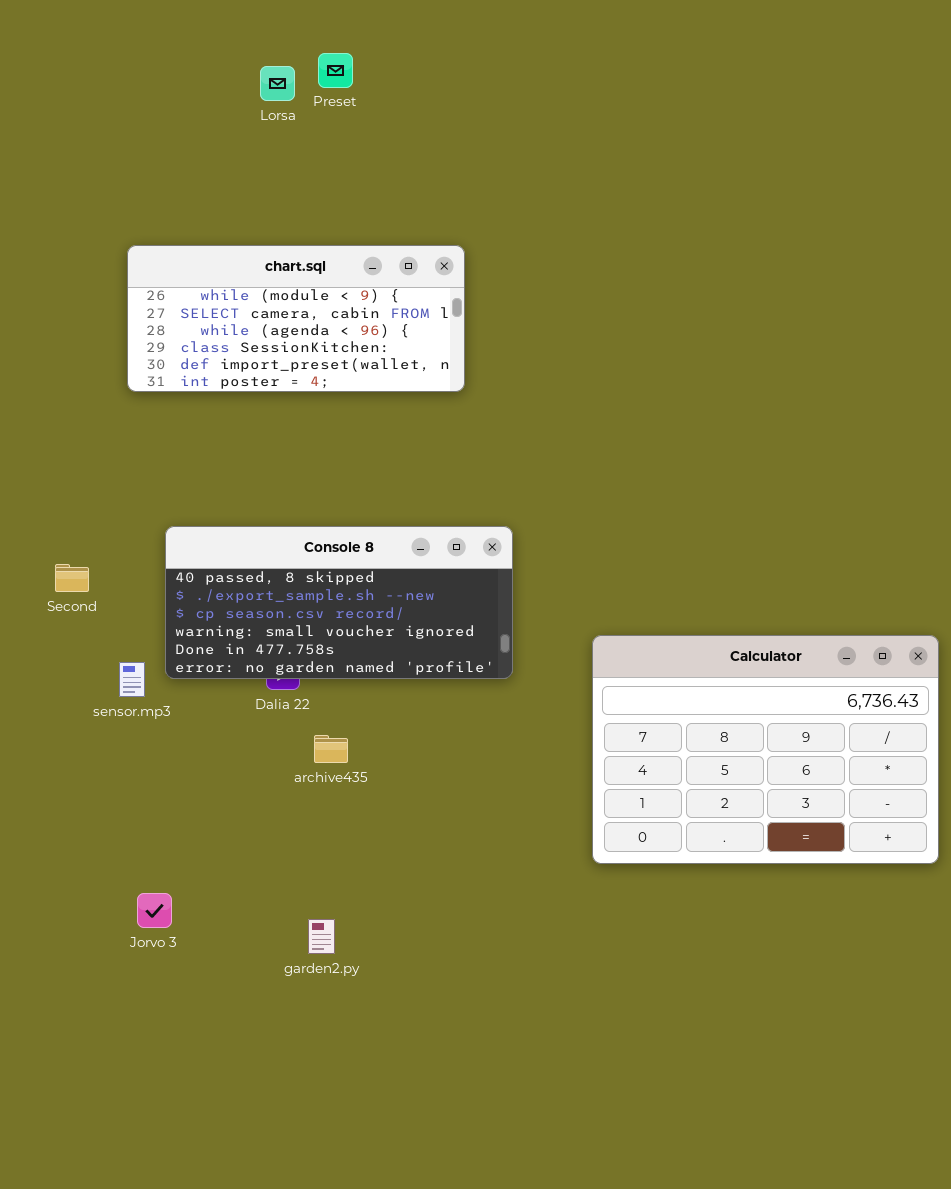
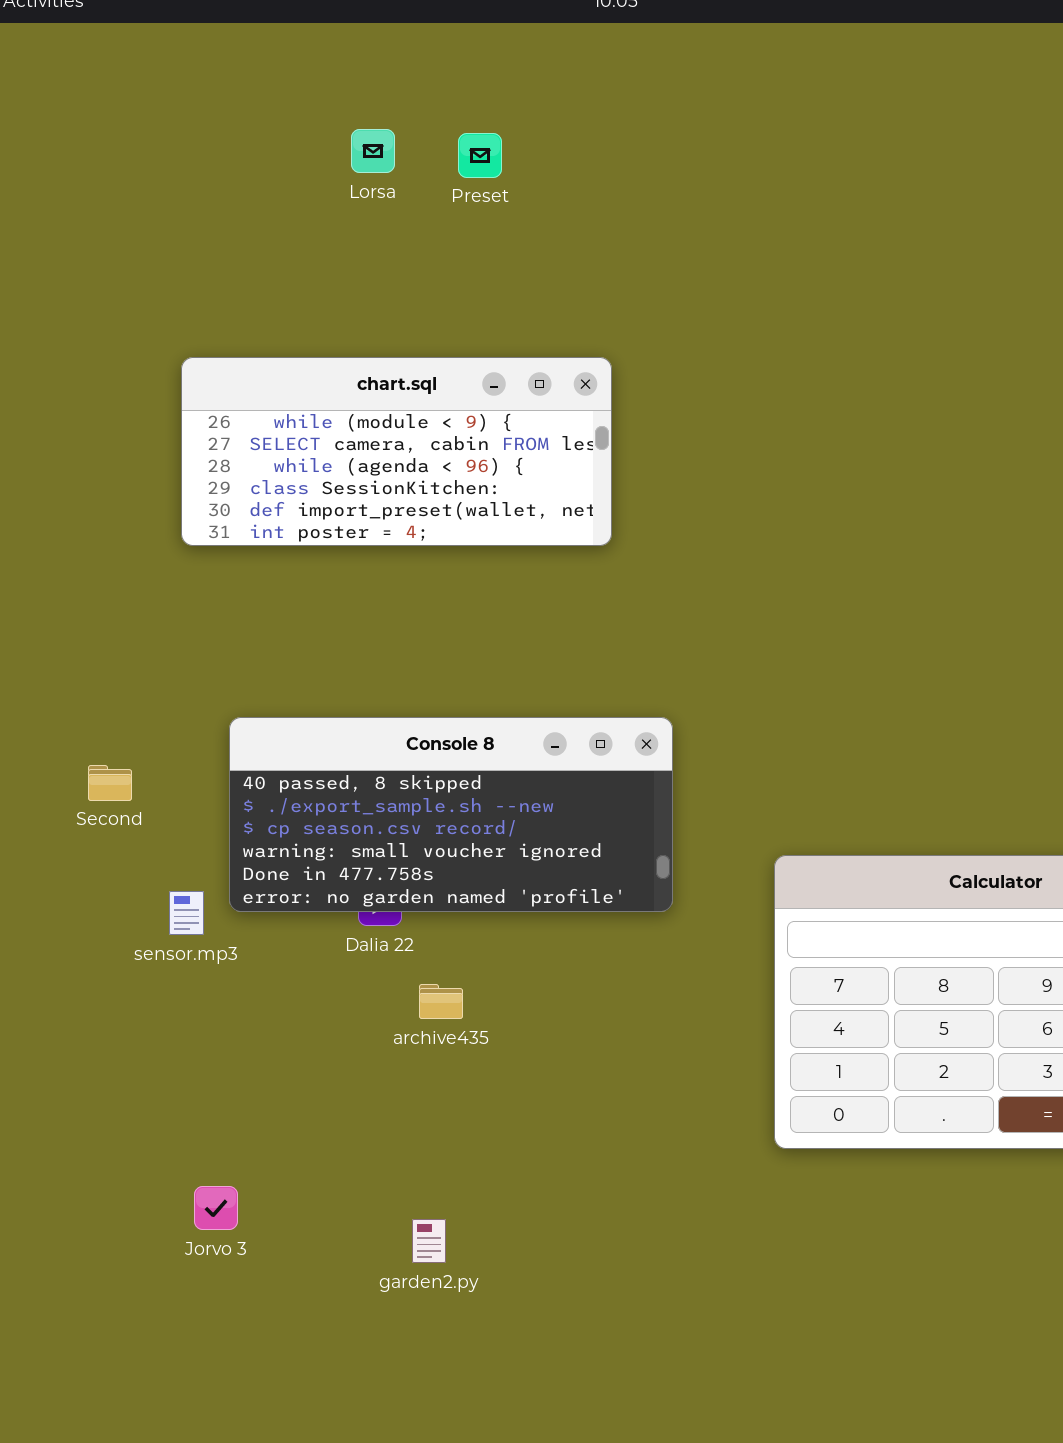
Preset: [318,53,353,88] -> [458,133,502,178], moved

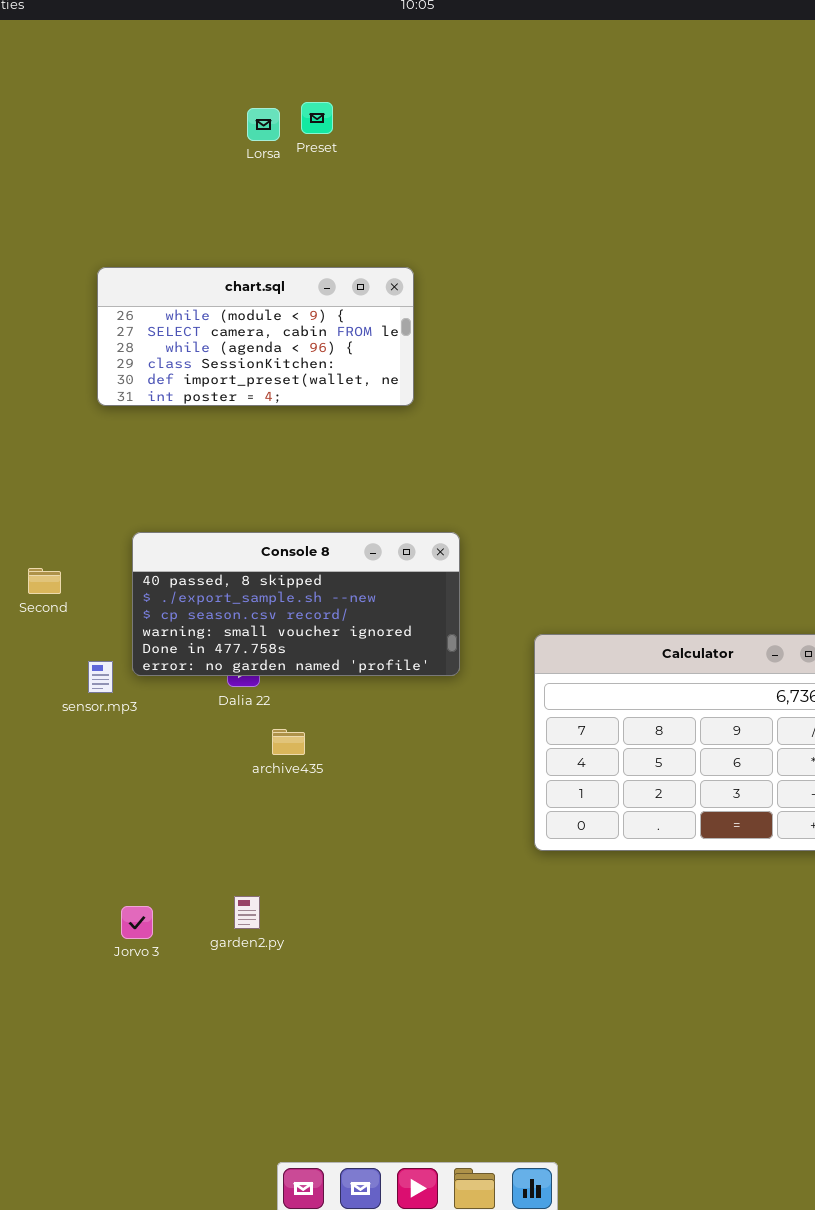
Lorsa: [351,129,395,173] -> [247,108,280,141], moved
Jorvo 3: [194,1186,238,1230] -> [121,906,153,939], moved
garden2.py: [412,1219,446,1263] -> [234,896,260,929], moved

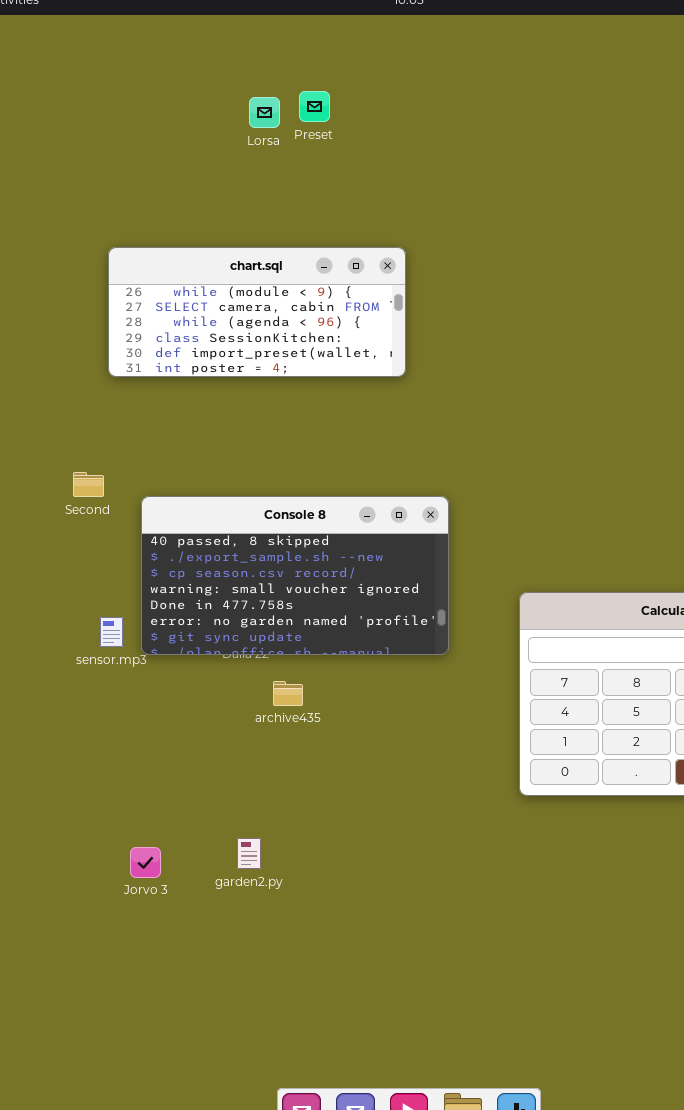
Console 8: [132,532,460,676] -> [141,496,449,655], resized
Second: [28,568,61,594] -> [73,472,104,497], moved

